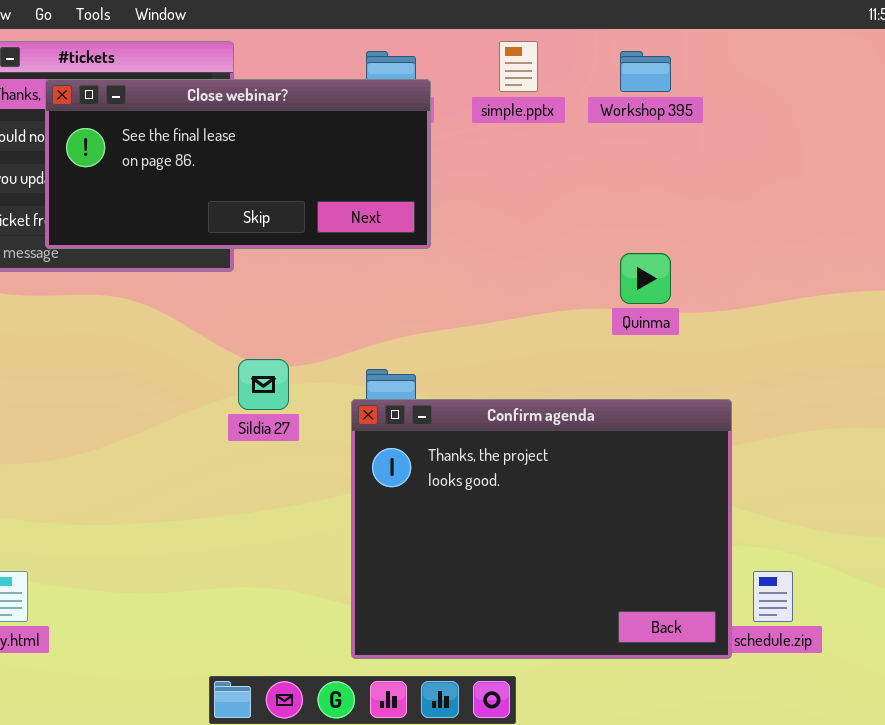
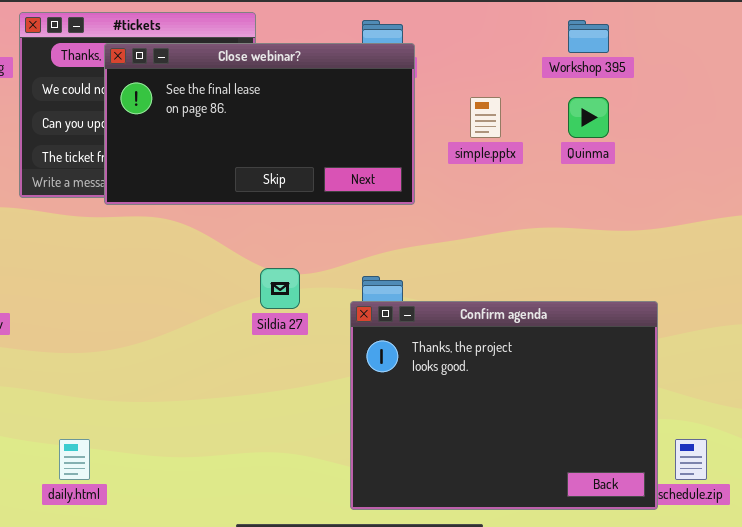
simple.pptx: [499,41,538,92] -> [470,97,501,138], moved
Close webinar?: [45,79,431,249] -> [104,43,415,205], resized
Quinma: [620,253,671,304] -> [568,97,609,138], moved

